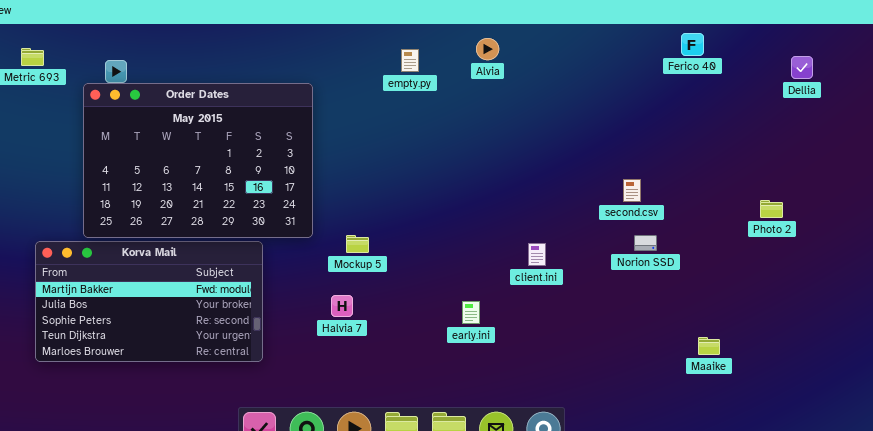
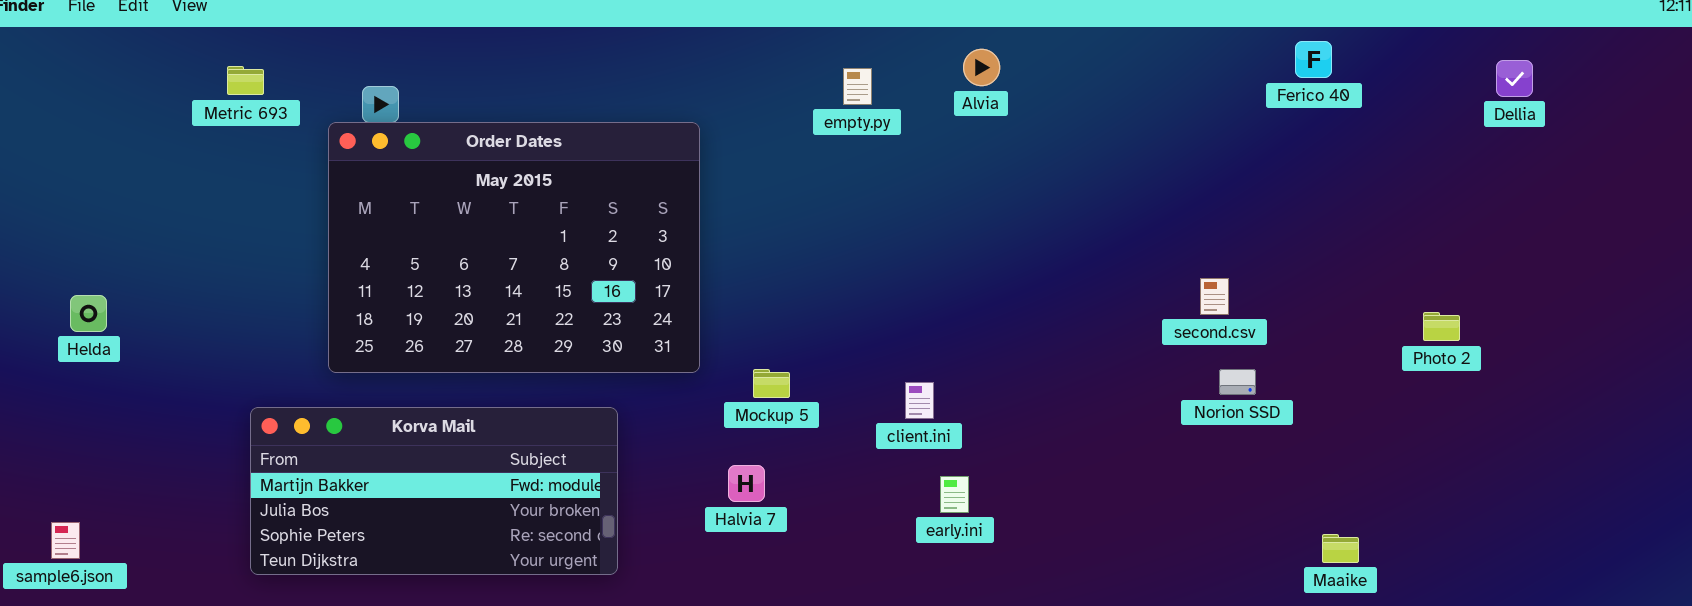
Dellia: [791,56,813,79] -> [1496,60,1533,97], moved
Korva Mail: [35,241,263,362] -> [250,407,618,575], resized
client.ini: [528,243,546,266] -> [905,382,934,419], moved

